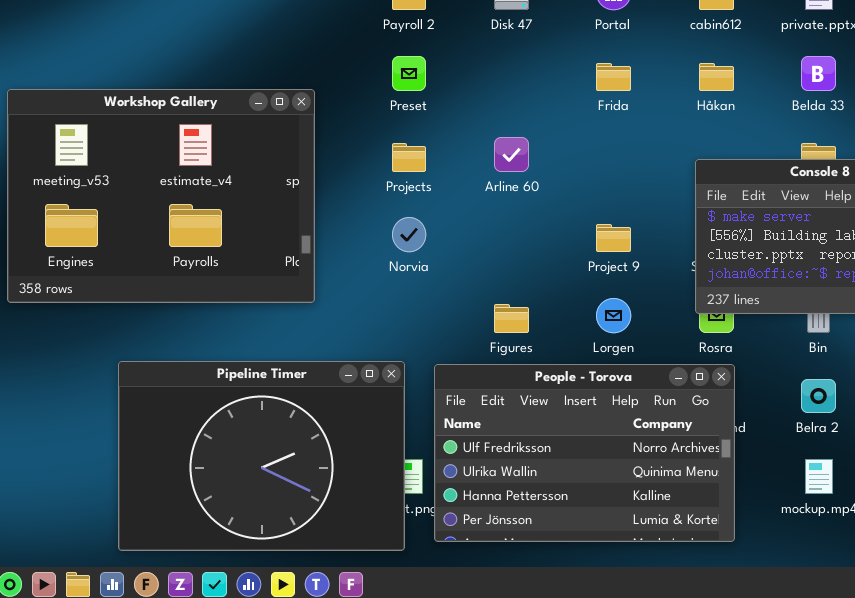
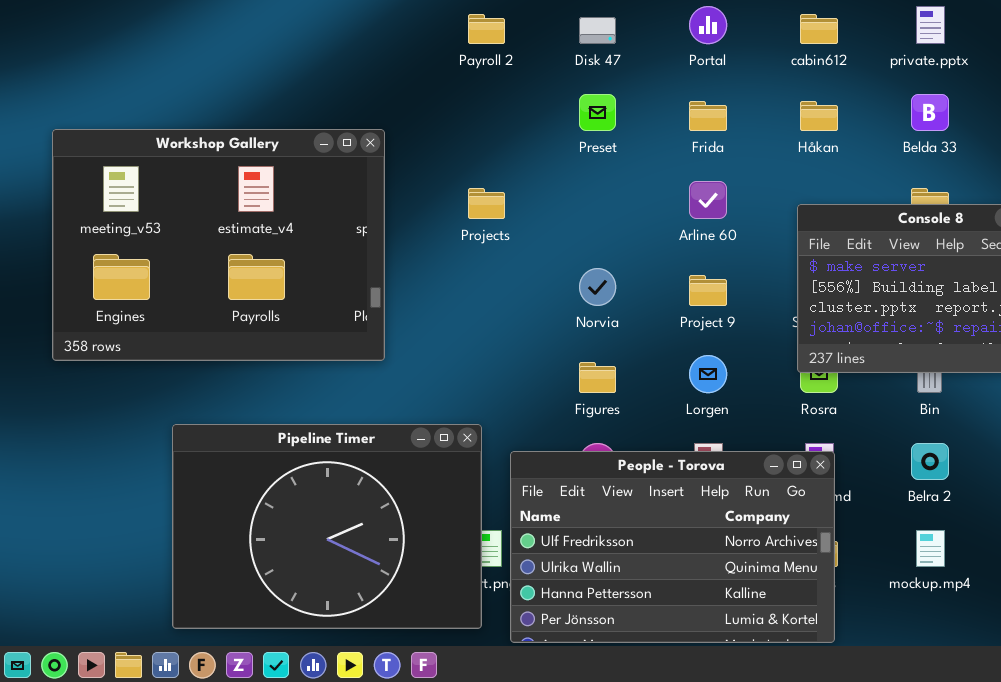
Preset: [392,56,426,91] -> [579,94,616,131], moved
Arline 60: [494,137,529,172] -> [689,181,727,219], moved
Norvia: [392,217,426,252] -> [579,268,616,306], moved
People - Torova: [434,364,735,542] -> [510,451,835,643], moved

